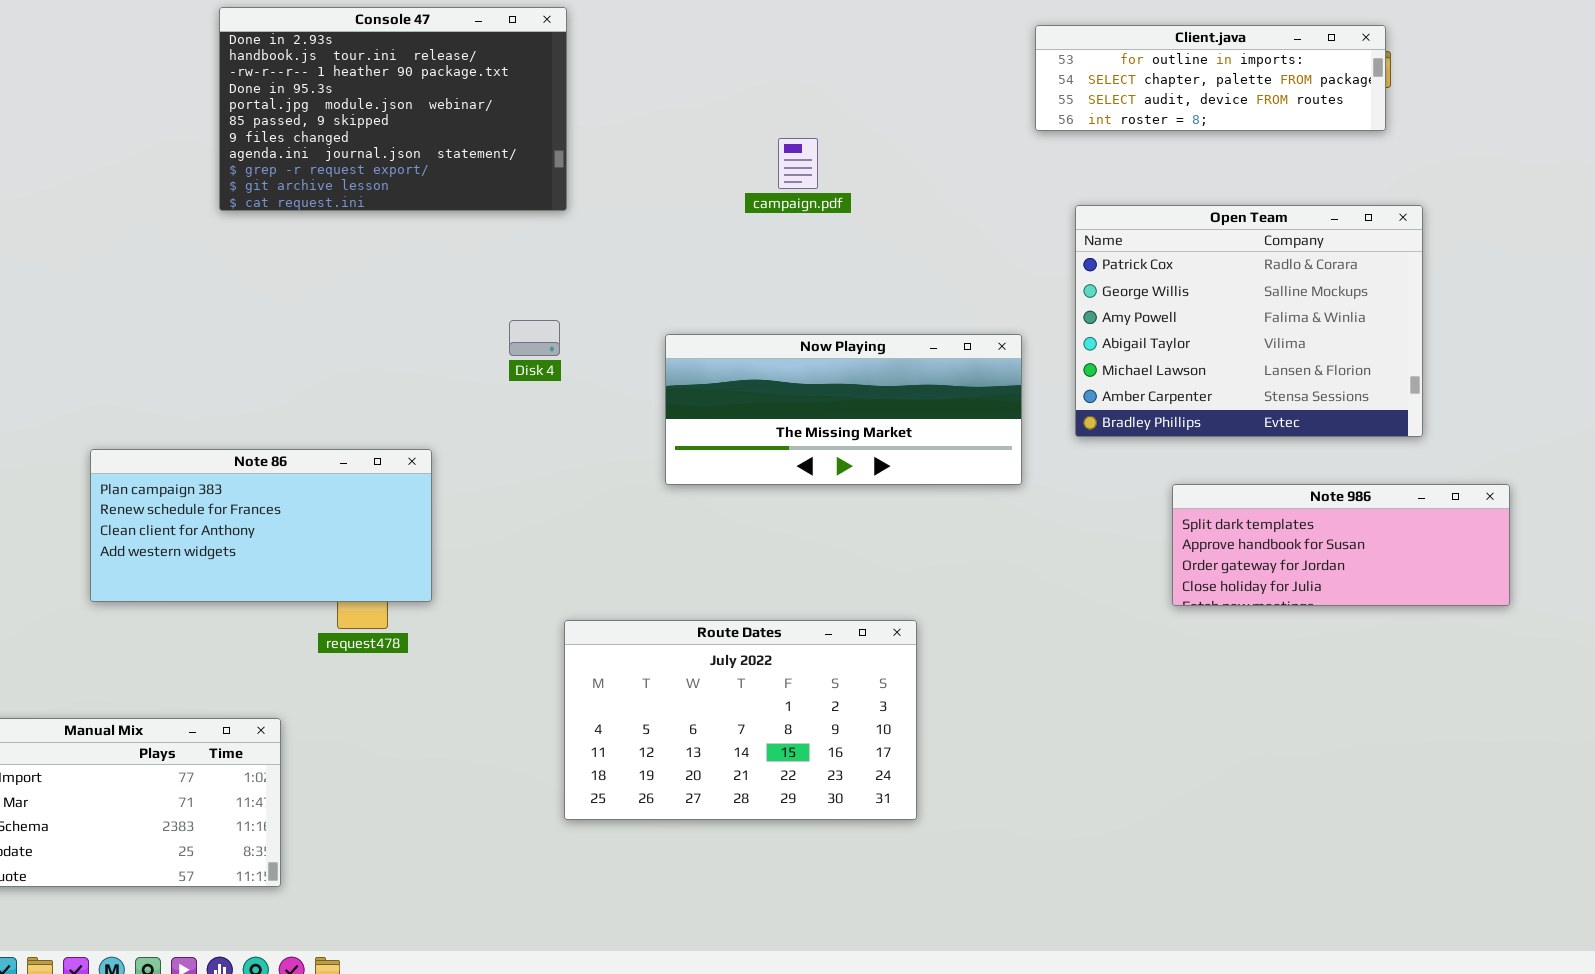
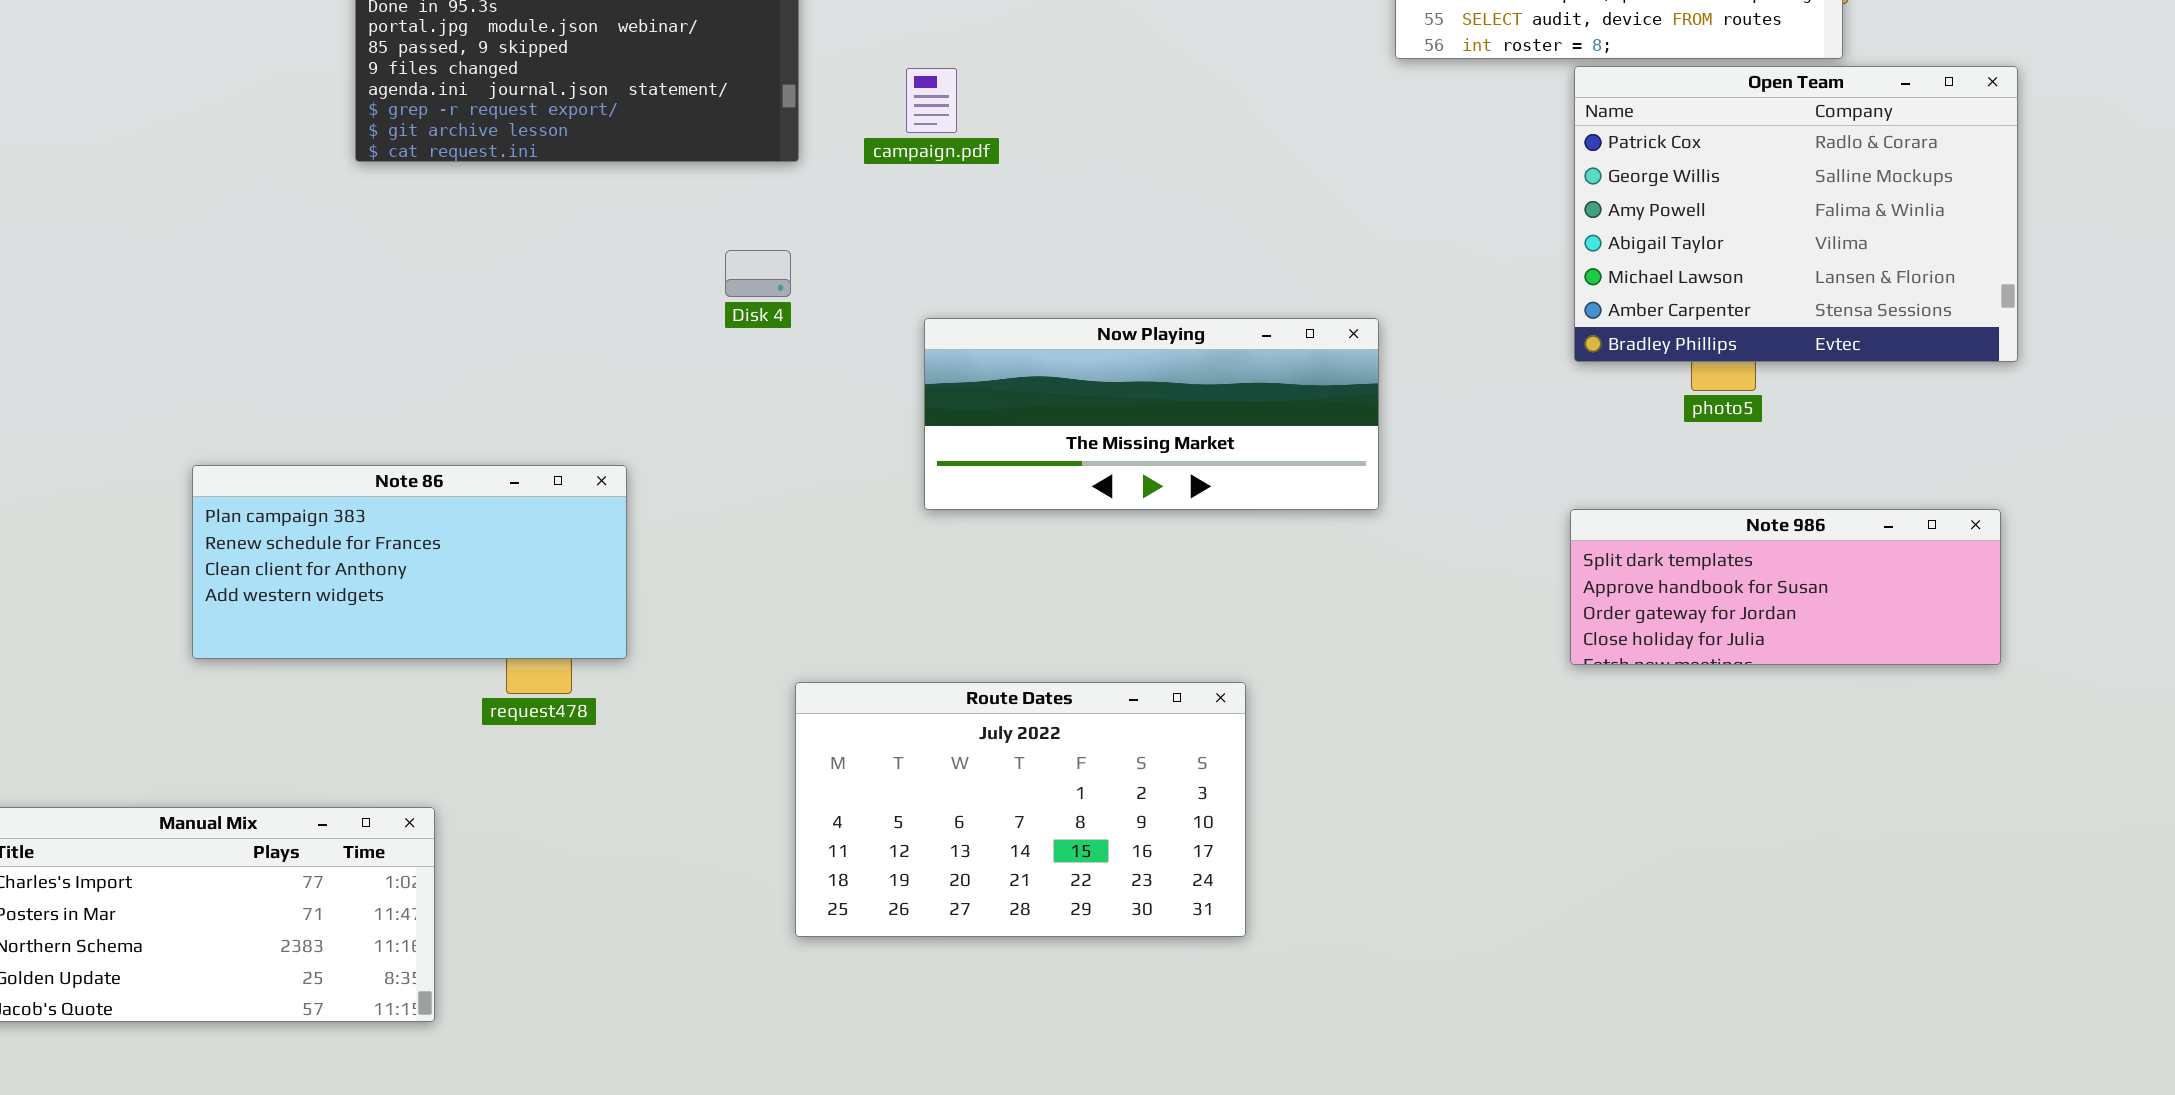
campaign.pdf: [778,138,818,189] -> [906,68,957,133], moved
Open Team: [1075,205,1423,437] -> [1574,66,2018,362], moved
Disk 4: [509,320,560,356] -> [725,250,791,297], moved

